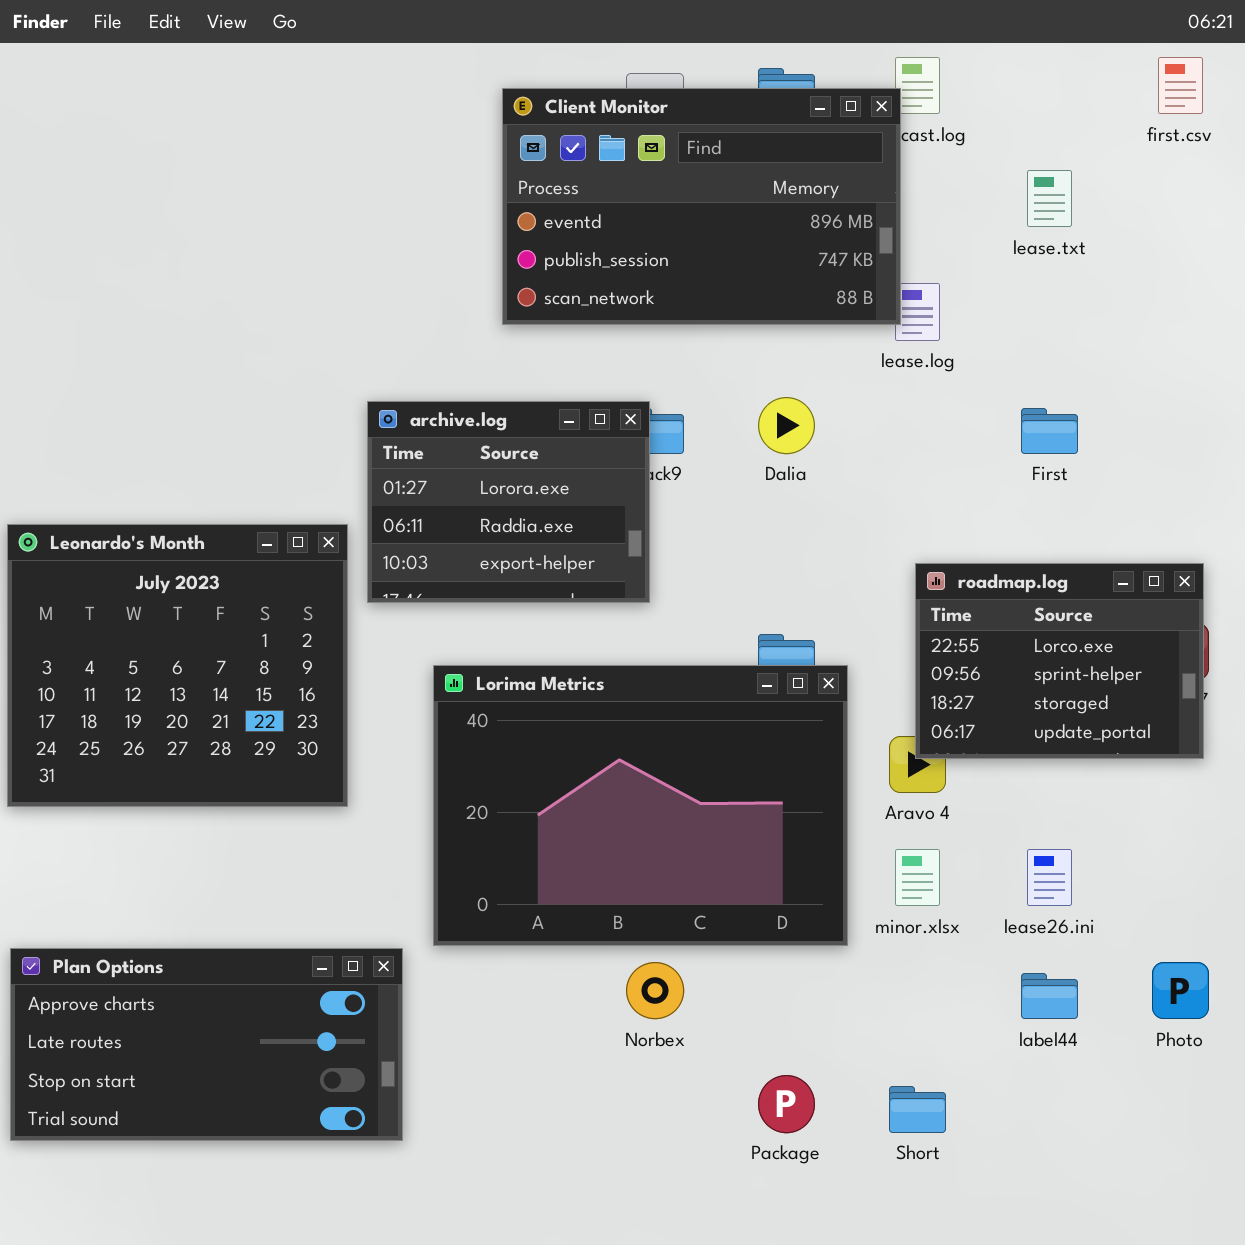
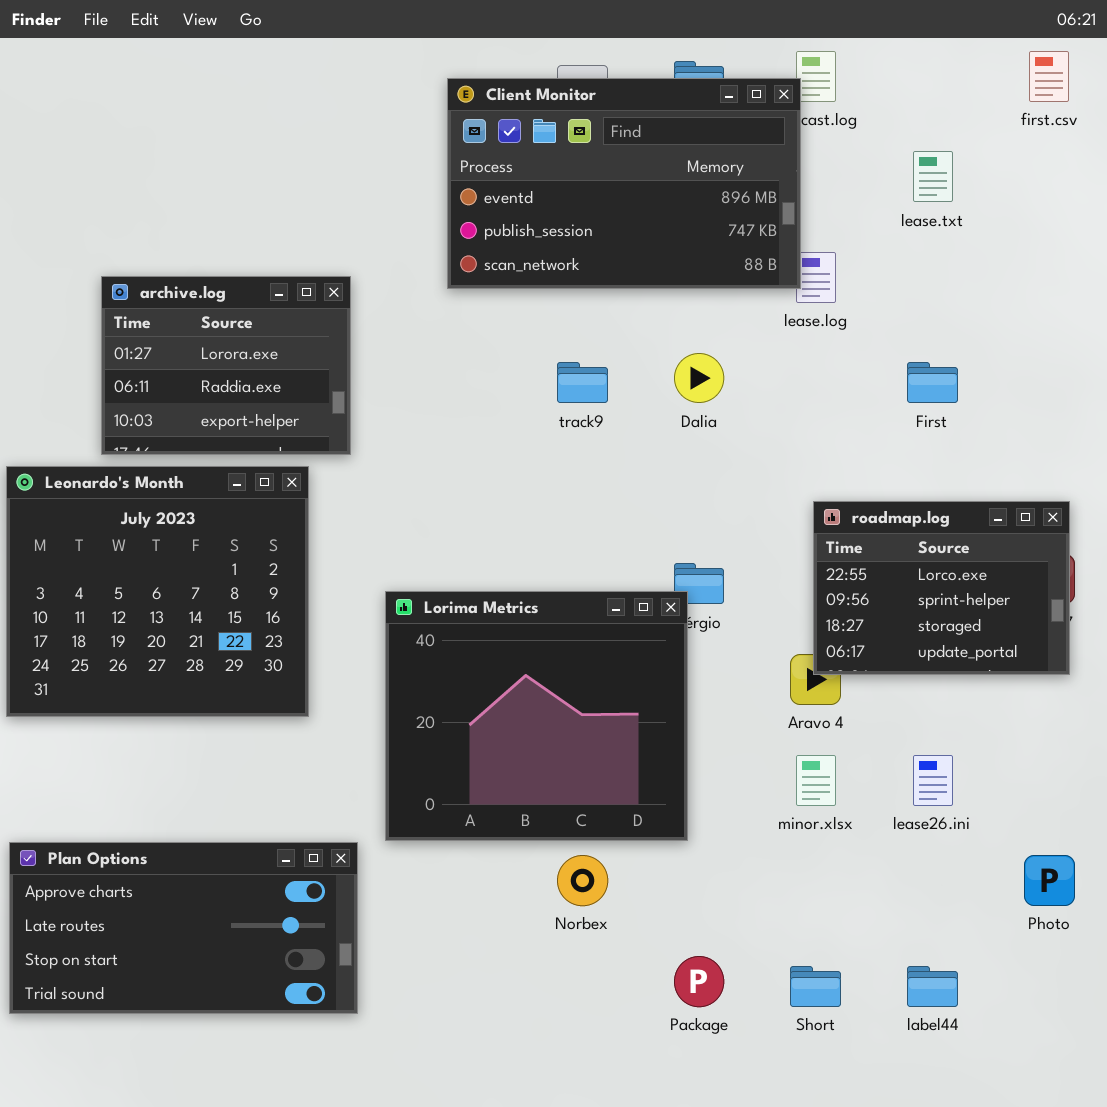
archive.log: [367,401,650,603] -> [101,276,351,455], moved
Lorima Metrics: [433,665,848,946] -> [385,591,688,841], resized
label44: [1021,973,1078,1019] -> [907,966,958,1007], moved

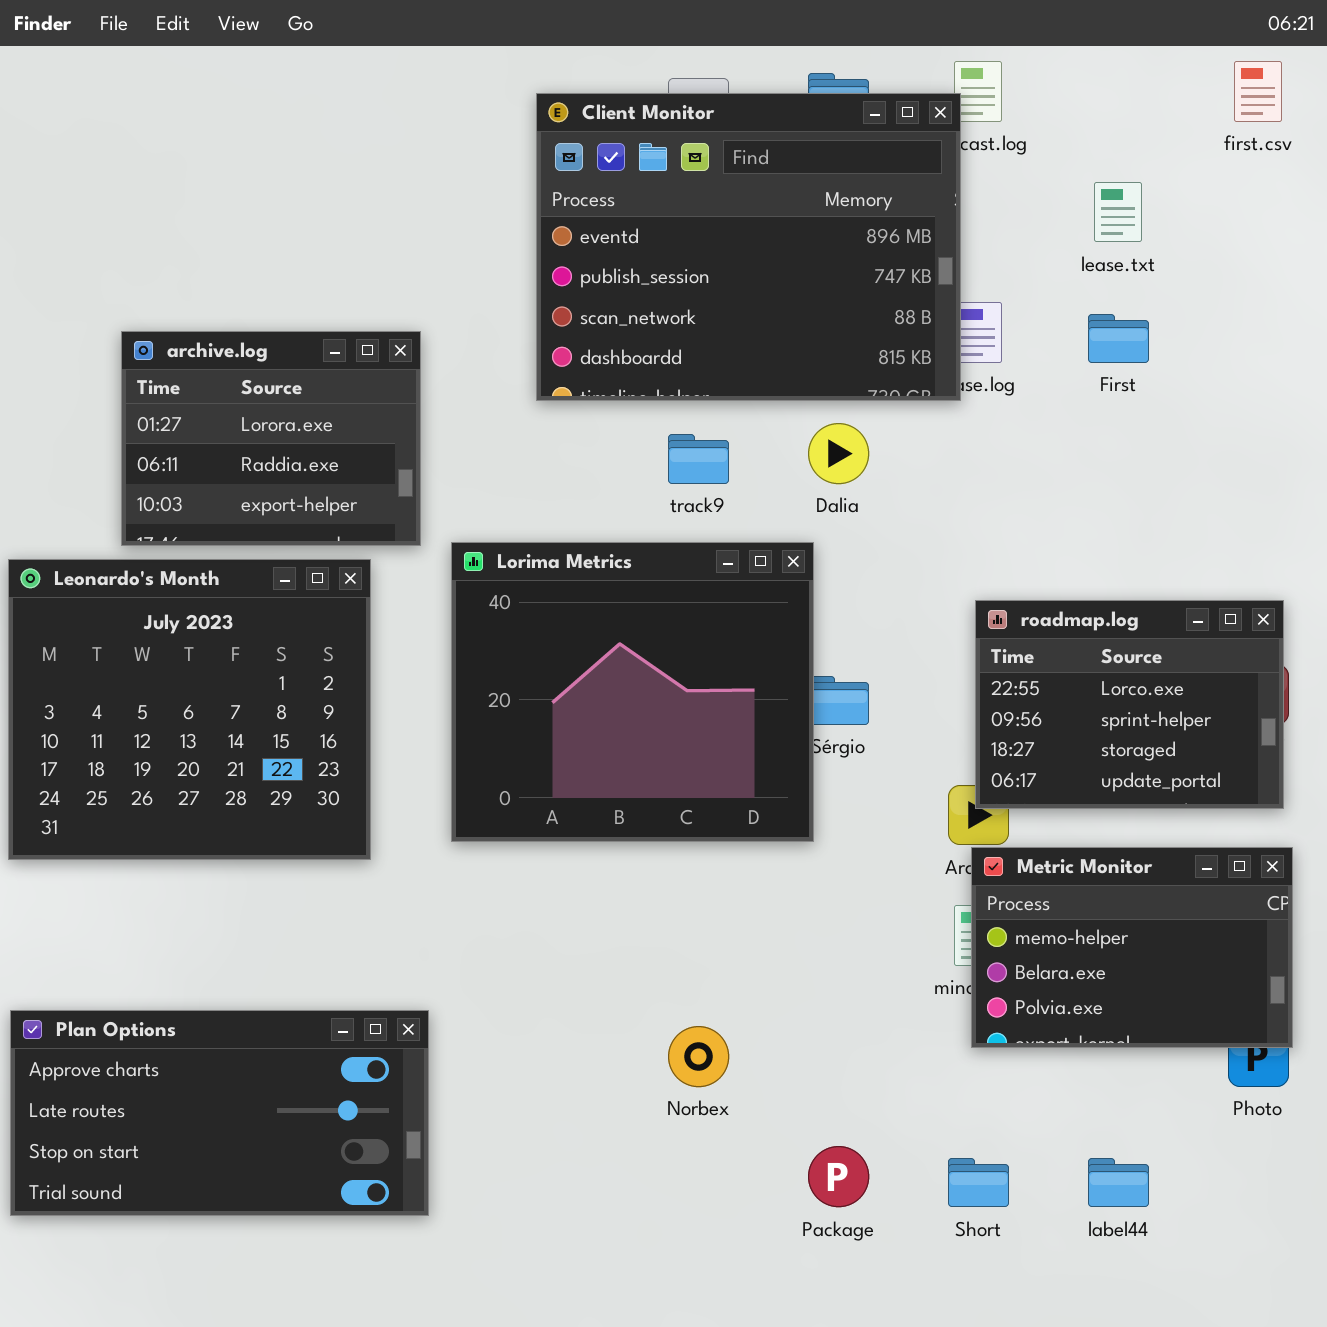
Client Monitor: [447,78,801,289] -> [536,93,961,401], resized
First: [907,362,958,403] -> [1088,314,1149,363], moved
Lorima Metrics: [385,591,688,841] -> [451,542,814,842], moved
Metric Monitor: none -> [971,847,1293,1048], opened

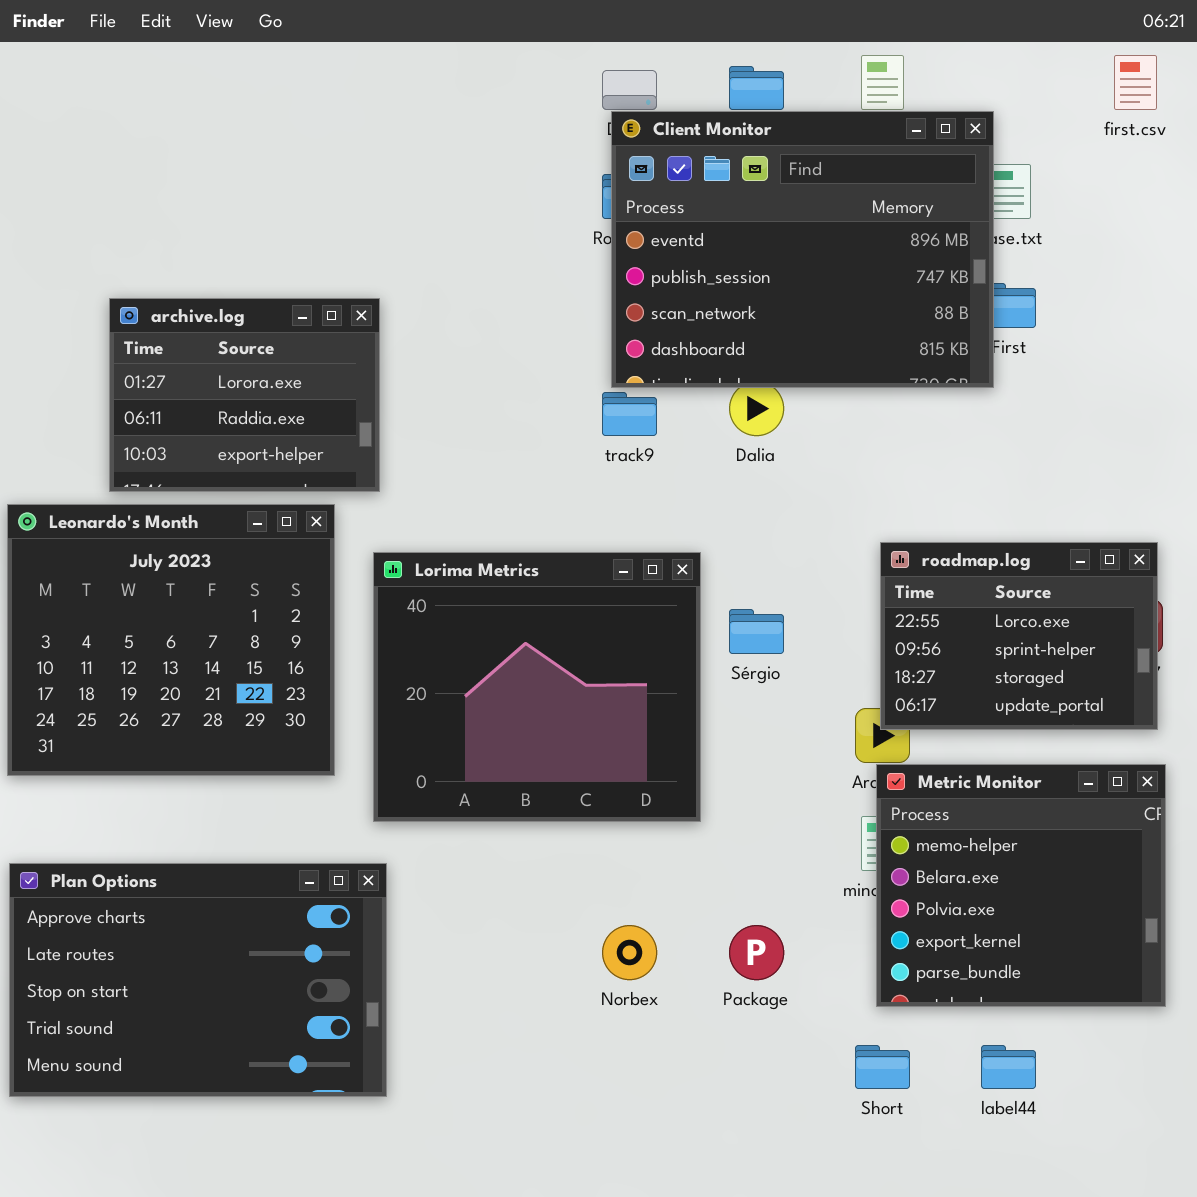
Client Monitor: [536,93,961,401] -> [611,111,994,388], moved
Lorima Metrics: [451,542,814,842] -> [373,552,701,822], moved
Metric Monitor: [971,847,1293,1048] -> [876,764,1166,1007], resized
Plan Options: [10,1010,429,1216] -> [9,863,387,1097], resized
Package: [808,1146,869,1207] -> [729,925,784,980], moved

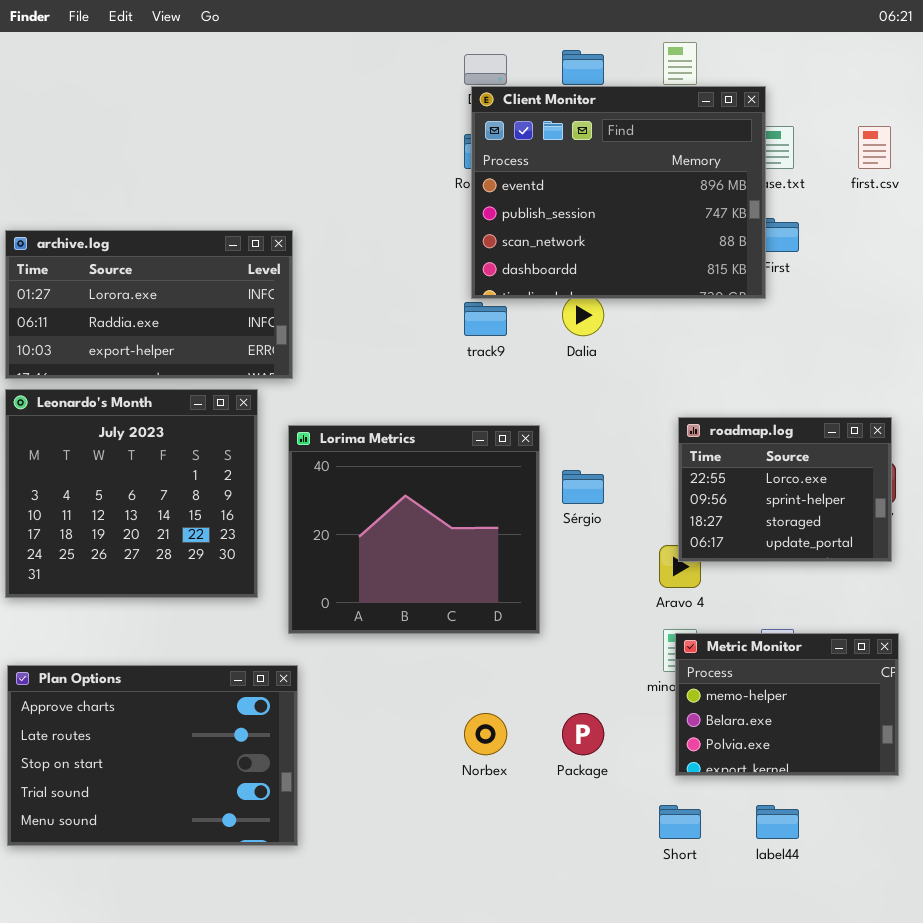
first.csv: [1114,55,1157,110] -> [858,126,891,169], moved
archive.log: [109,298,380,492] -> [5,230,293,379], resized
Metric Monitor: [876,764,1166,1007] -> [675,633,899,776], resized

